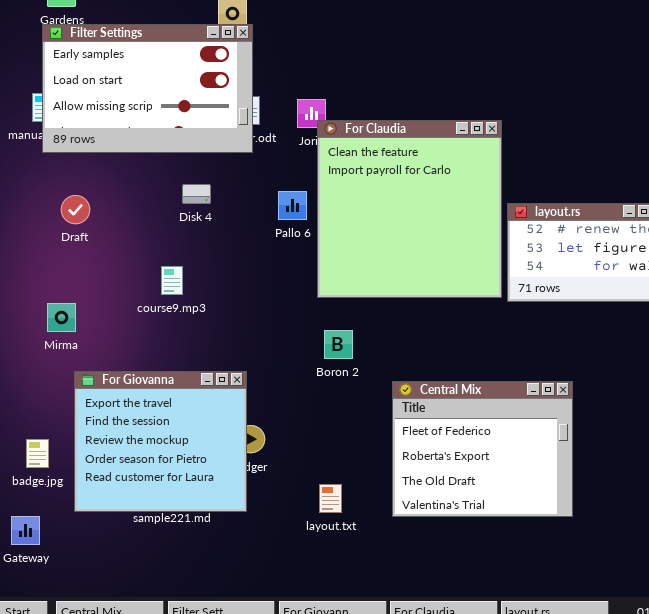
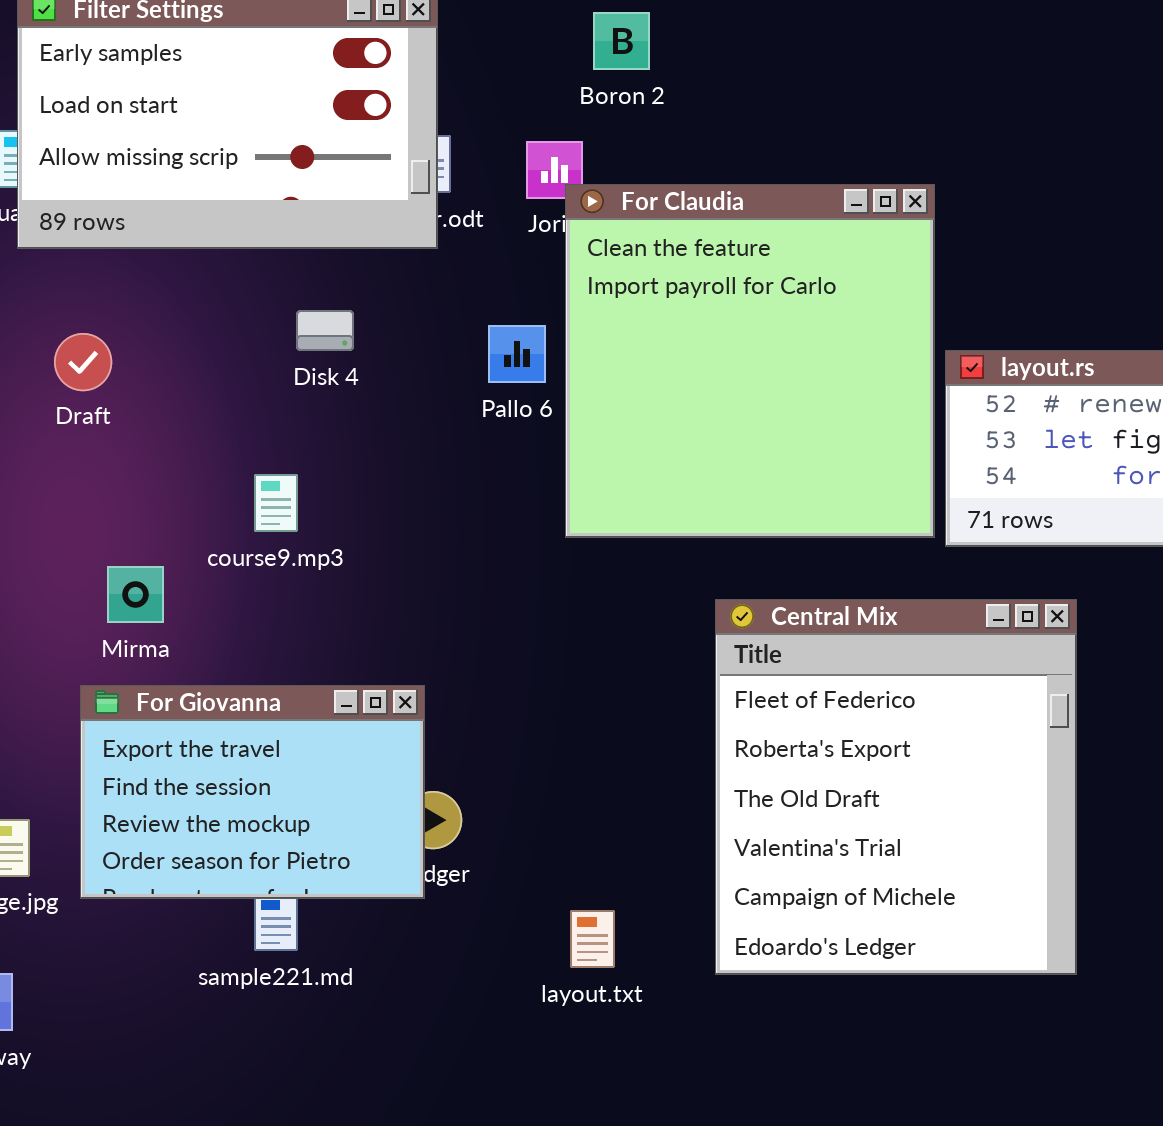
Mirma: [47,303,76,332] -> [107,566,164,623], moved
Boron 2: [324,330,353,359] -> [593,12,650,70], moved
For Giovanna: [74,371,247,512] -> [80,685,425,899], resized
Central Mix: [392,381,573,517] -> [715,599,1077,975], resized

